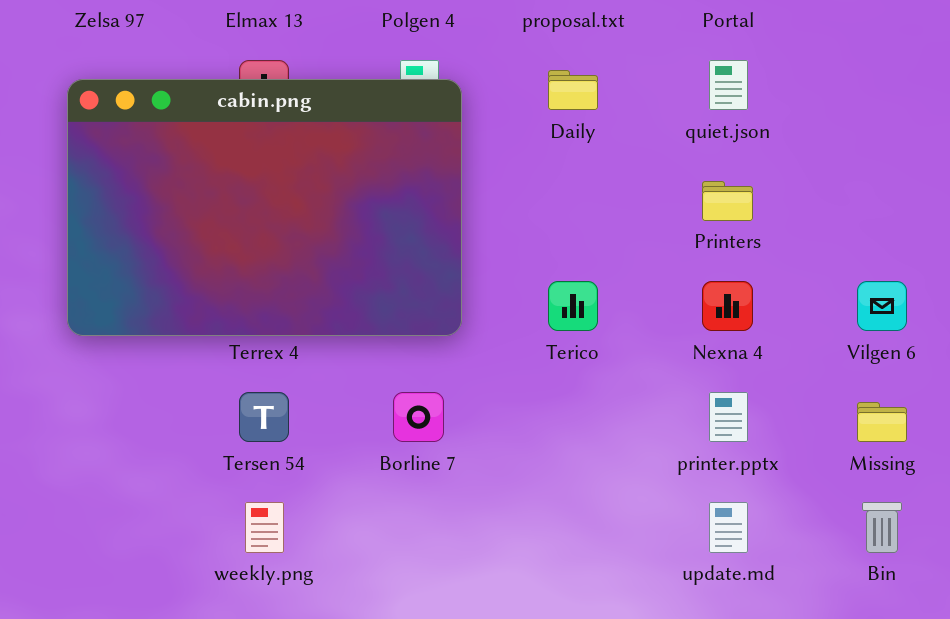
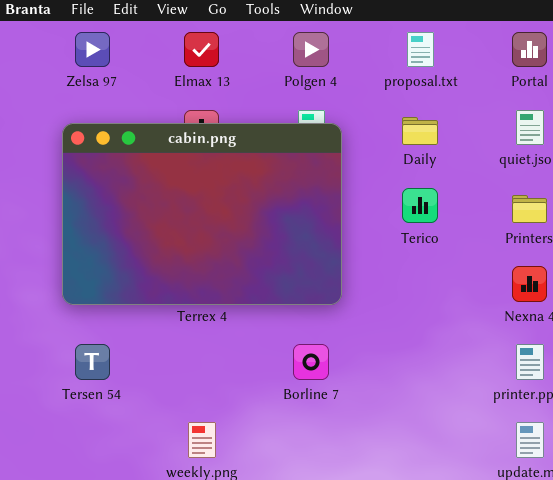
Terico: [548,281,598,331] -> [402,188,438,223], moved
Tersen 54: [239,392,289,442] -> [75,344,110,380], moved

